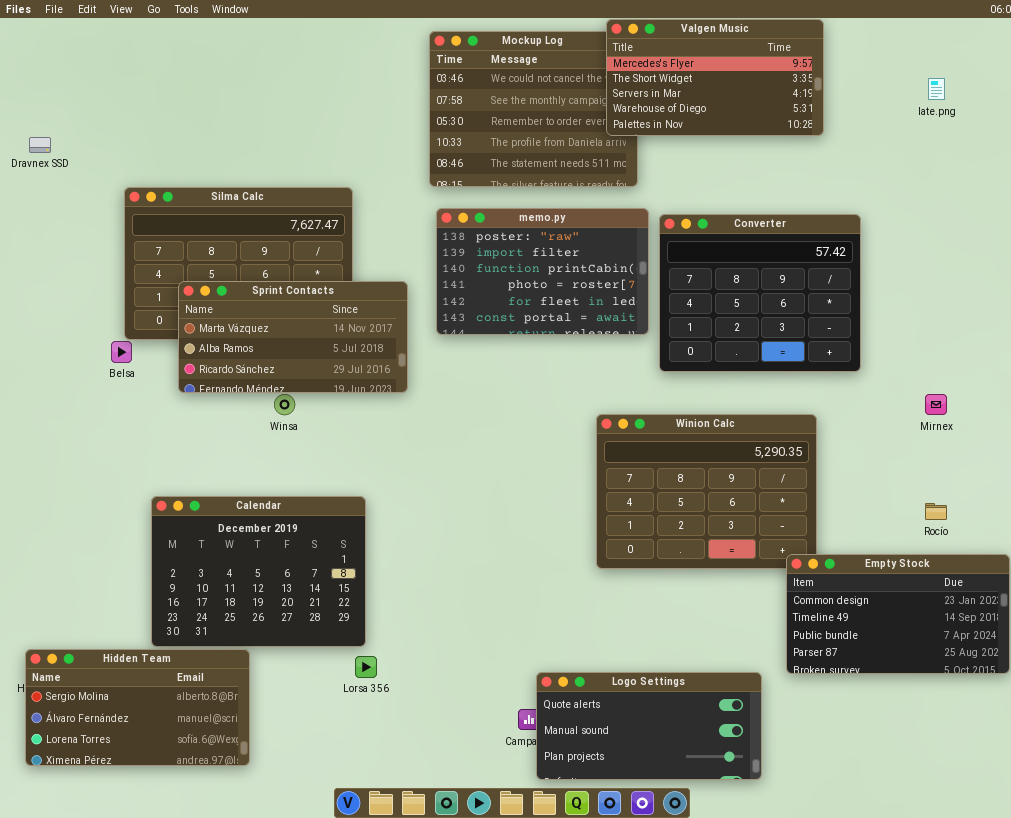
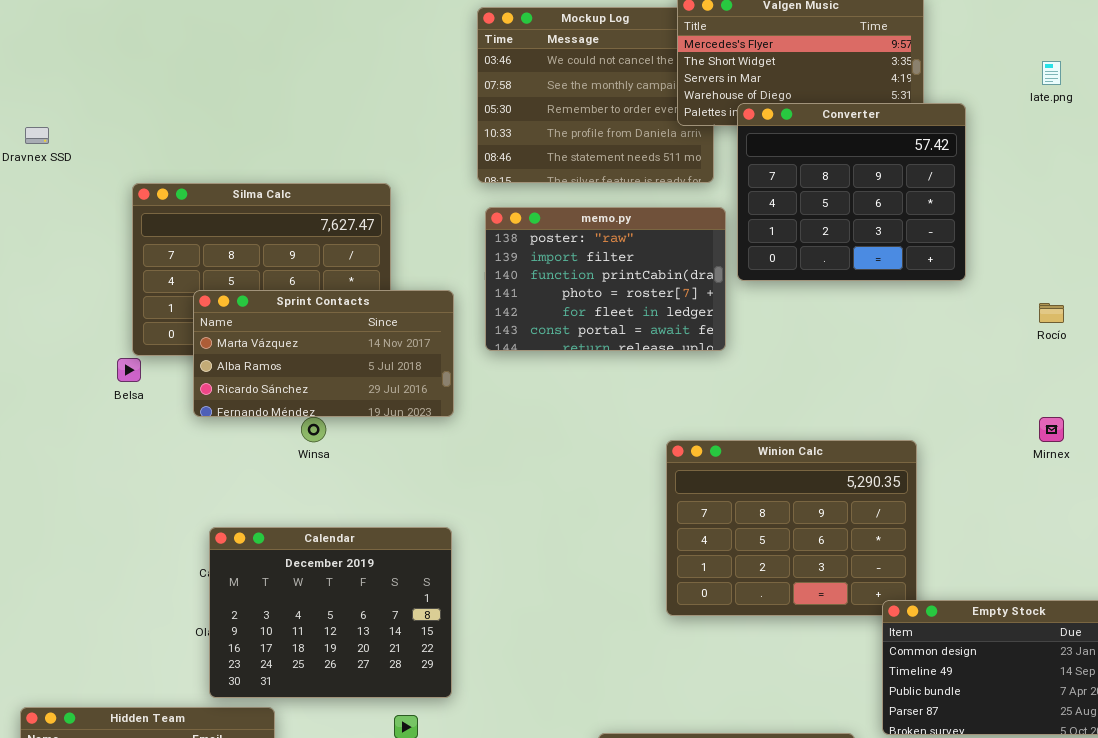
Converter: [659,214,861,372] -> [737,103,966,281], moved
Calendar: [151,496,366,647] -> [209,527,452,698], moved
Rocío: [925,503,947,520] -> [1039,303,1064,323], moved

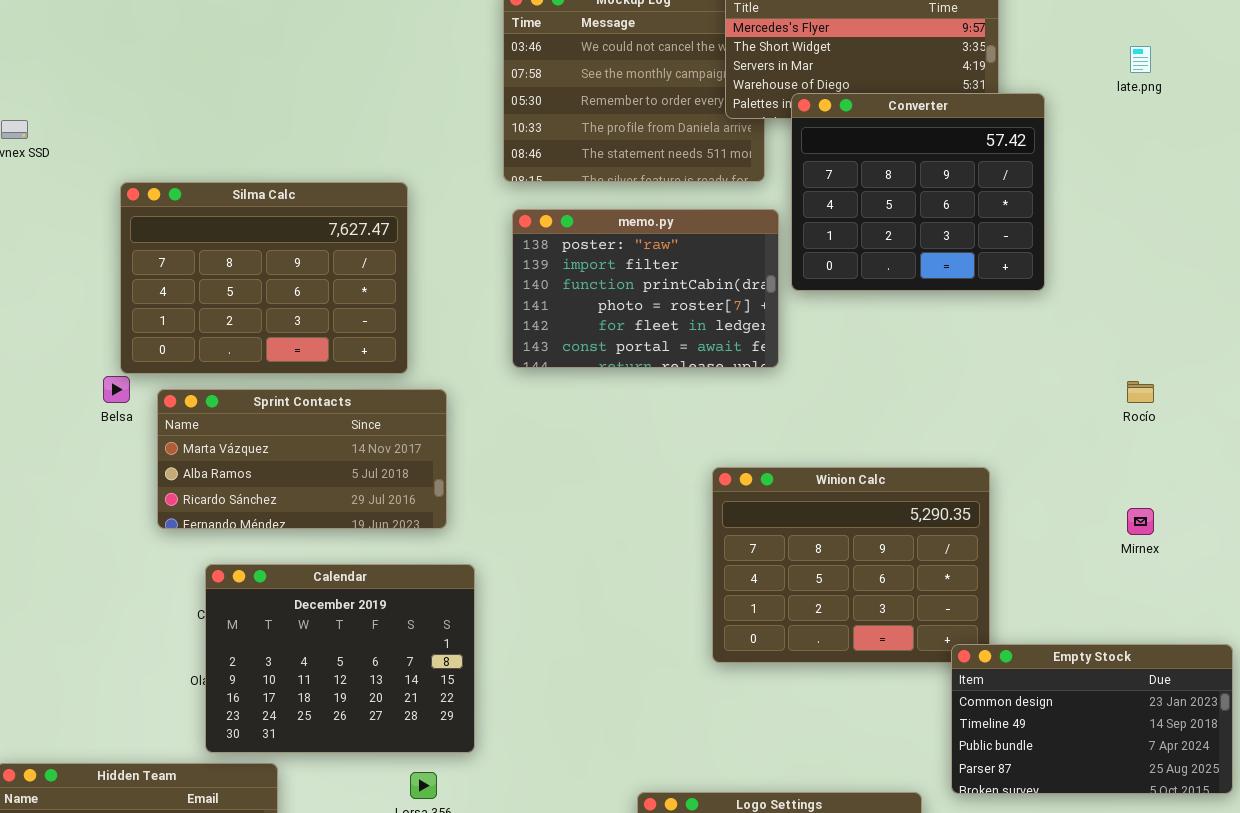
Sprint Contacts: [193,290,454,417] -> [157,389,447,529], moved
Rocío: [1039,303,1064,323] -> [1127,381,1154,403], moved
Mirnex: [1039,417,1064,442] -> [1127,508,1154,535], moved

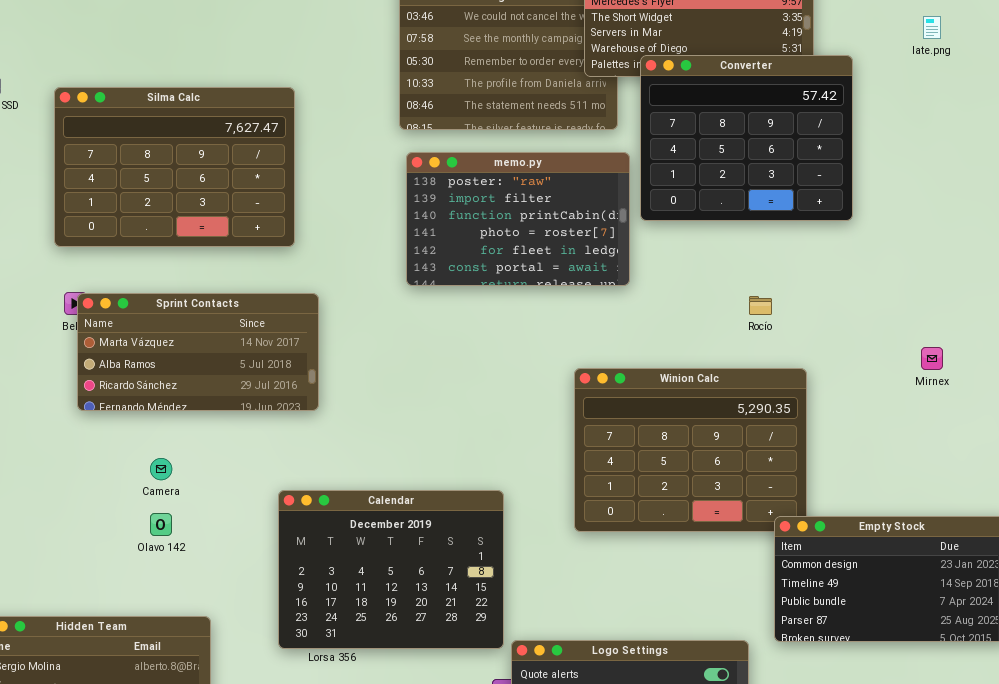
Silma Calc: [120,182,408,374] -> [54,87,295,247], moved
Rocío: [1127,381,1154,403] -> [749,296,772,315], moved
Sprint Contacts: [157,389,447,529] -> [77,293,319,411], moved
Mirnex: [1127,508,1154,535] -> [921,347,943,370], moved
Calendar: [205,564,475,753] -> [278,490,504,649], moved

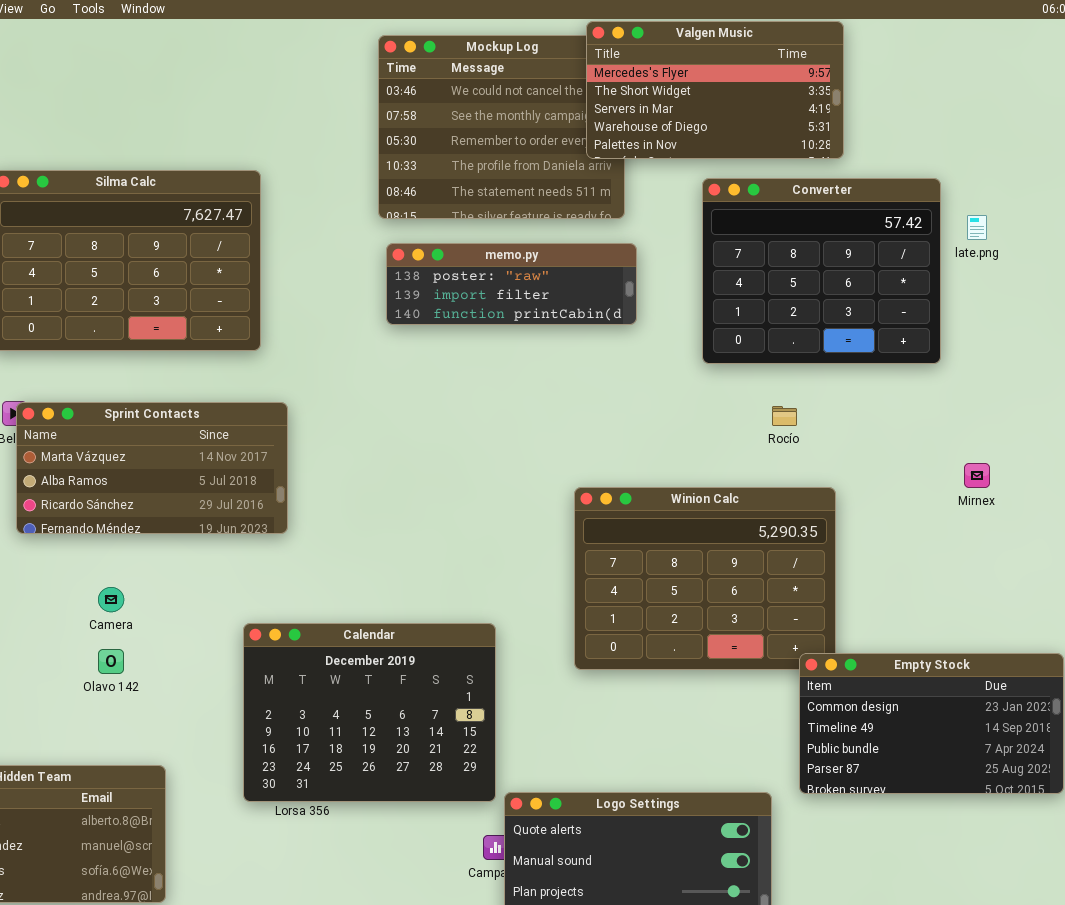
late.png: [923,16,941,39] -> [967,215,987,240], moved
Converter: [640,55,853,221] -> [702,178,941,364], moved
memo.py: [406,152,630,286] -> [386,243,637,325], resized

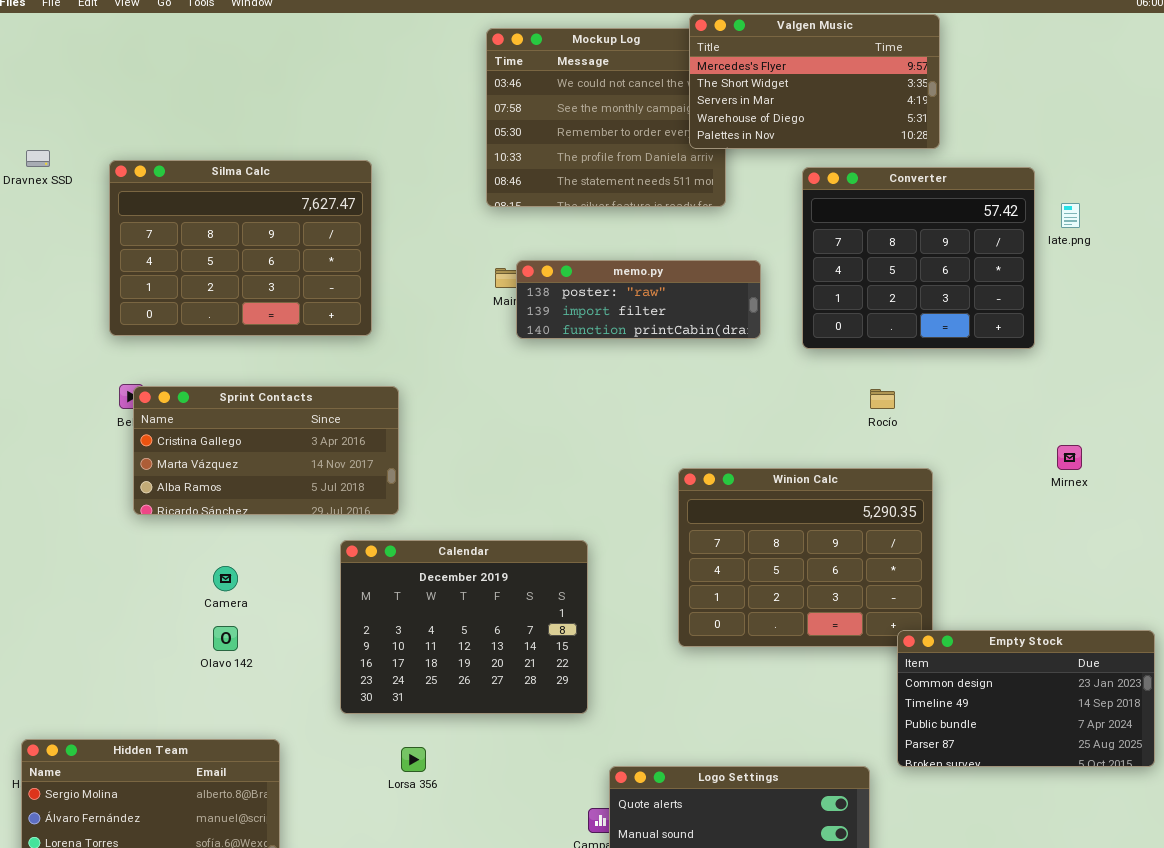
memo.py: [386,243,637,325] -> [516,260,761,339], moved
Sprint Contacts: [16,402,288,534] -> [133,386,399,515], scrolled up 1 row
Calendar: [243,623,496,802] -> [340,540,588,714], moved

